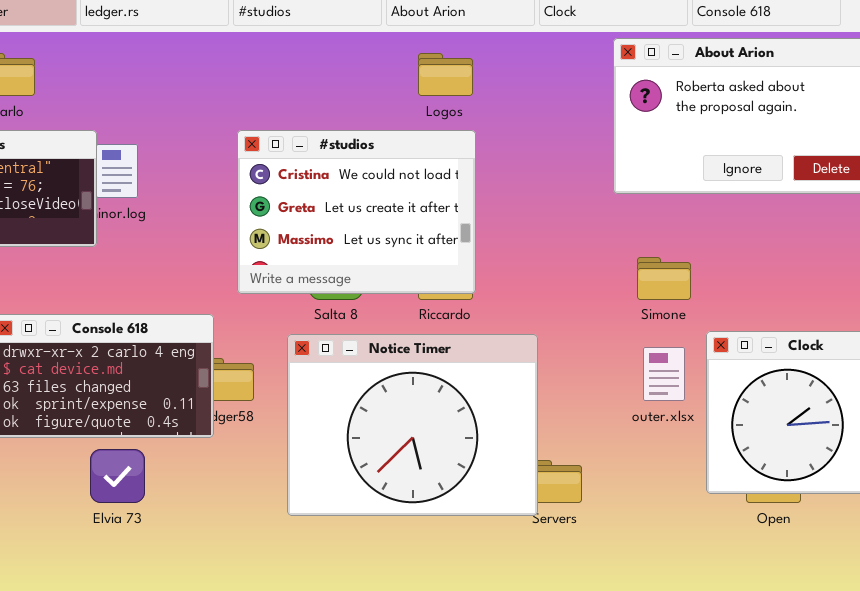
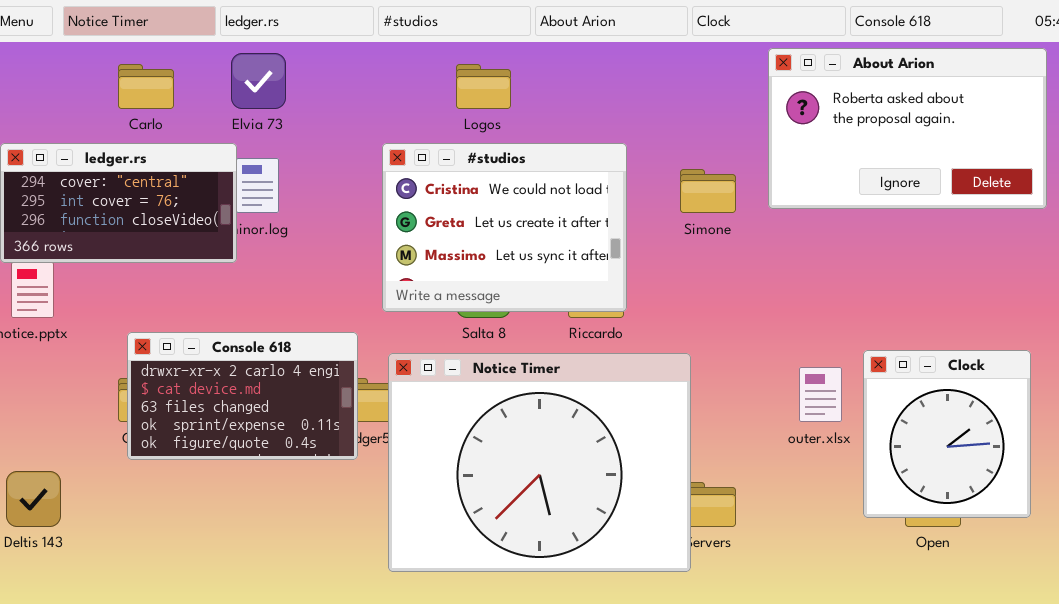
Logos: [418,53,473,96] -> [456,64,511,109], moved
Simone: [637,257,691,300] -> [680,169,736,213], moved
Notice Timer: [287,334,538,516] -> [388,353,691,572], resized
Elvia 73: [90,449,145,503] -> [231,53,286,109], moved

